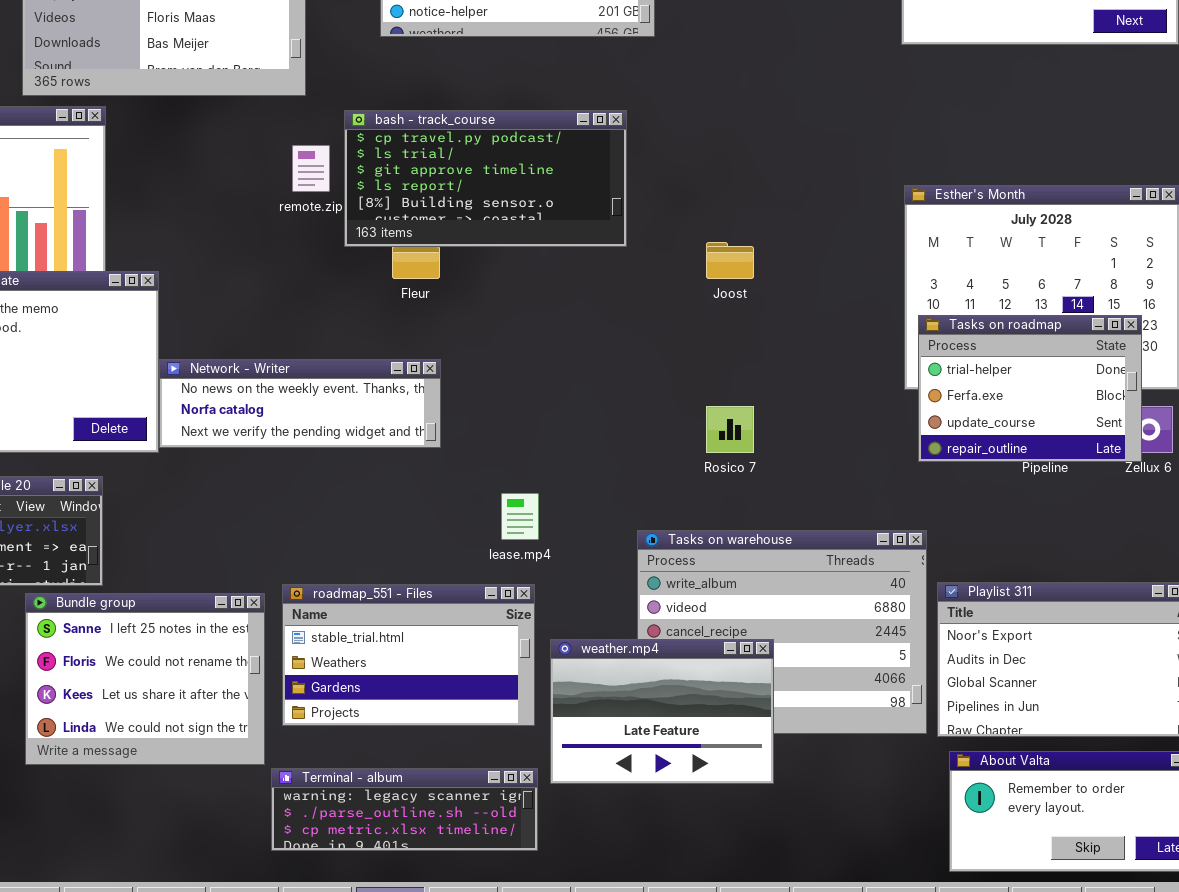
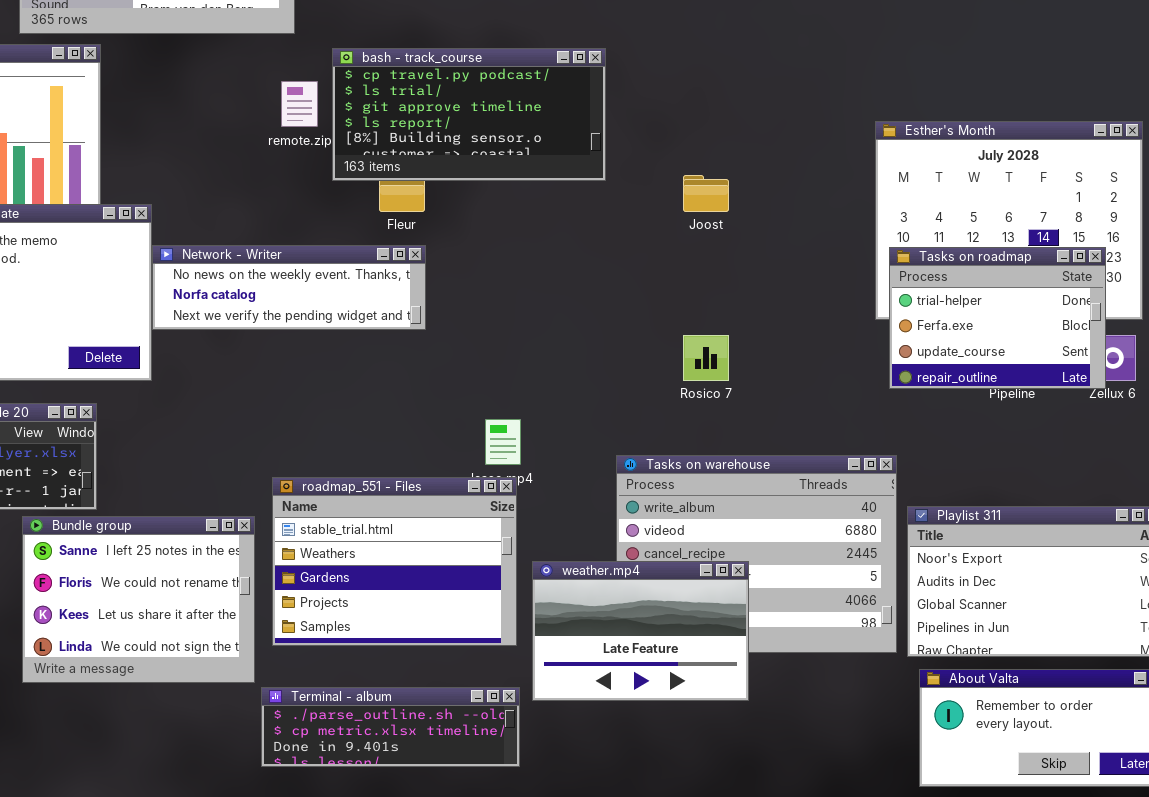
Network - Writer: [159,359,441,448] -> [152,245,426,330], moved
roadmap_551 - Files: [282,584,535,726] -> [272,477,517,646], resized
Terminal - album: [271,768,538,851] -> [261,687,520,767], scrolled down 1 row

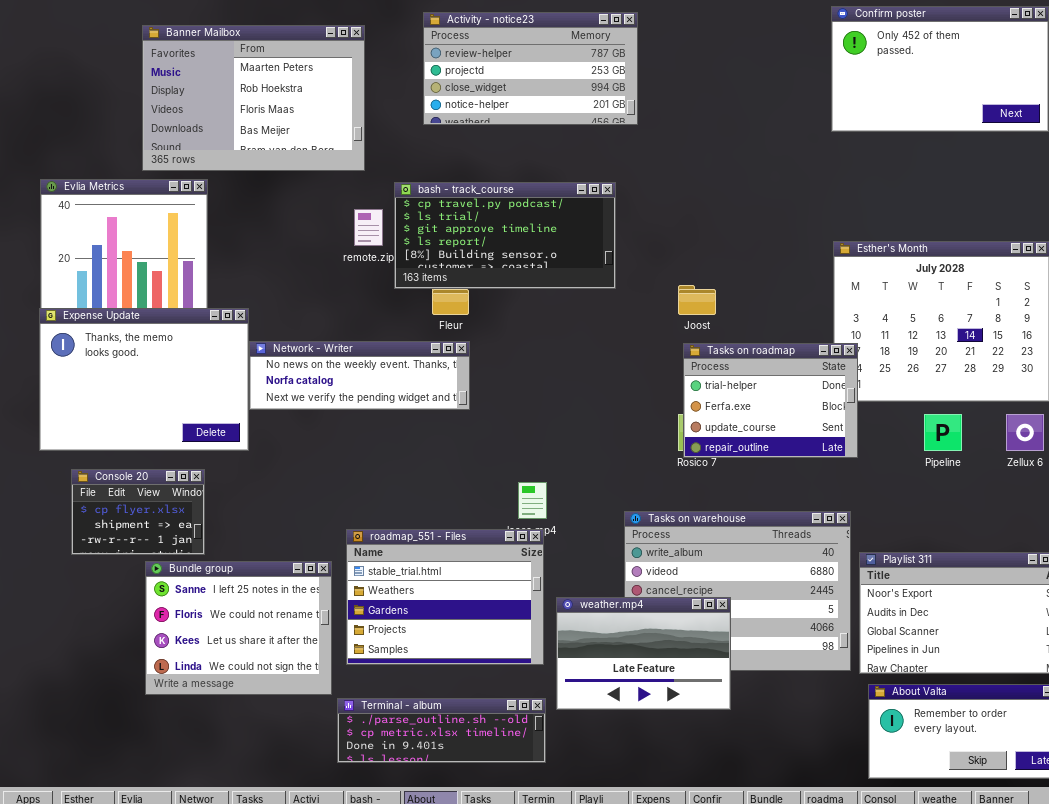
Tasks on roadmap: [889,247,1106,389] -> [683,343,858,458], moved

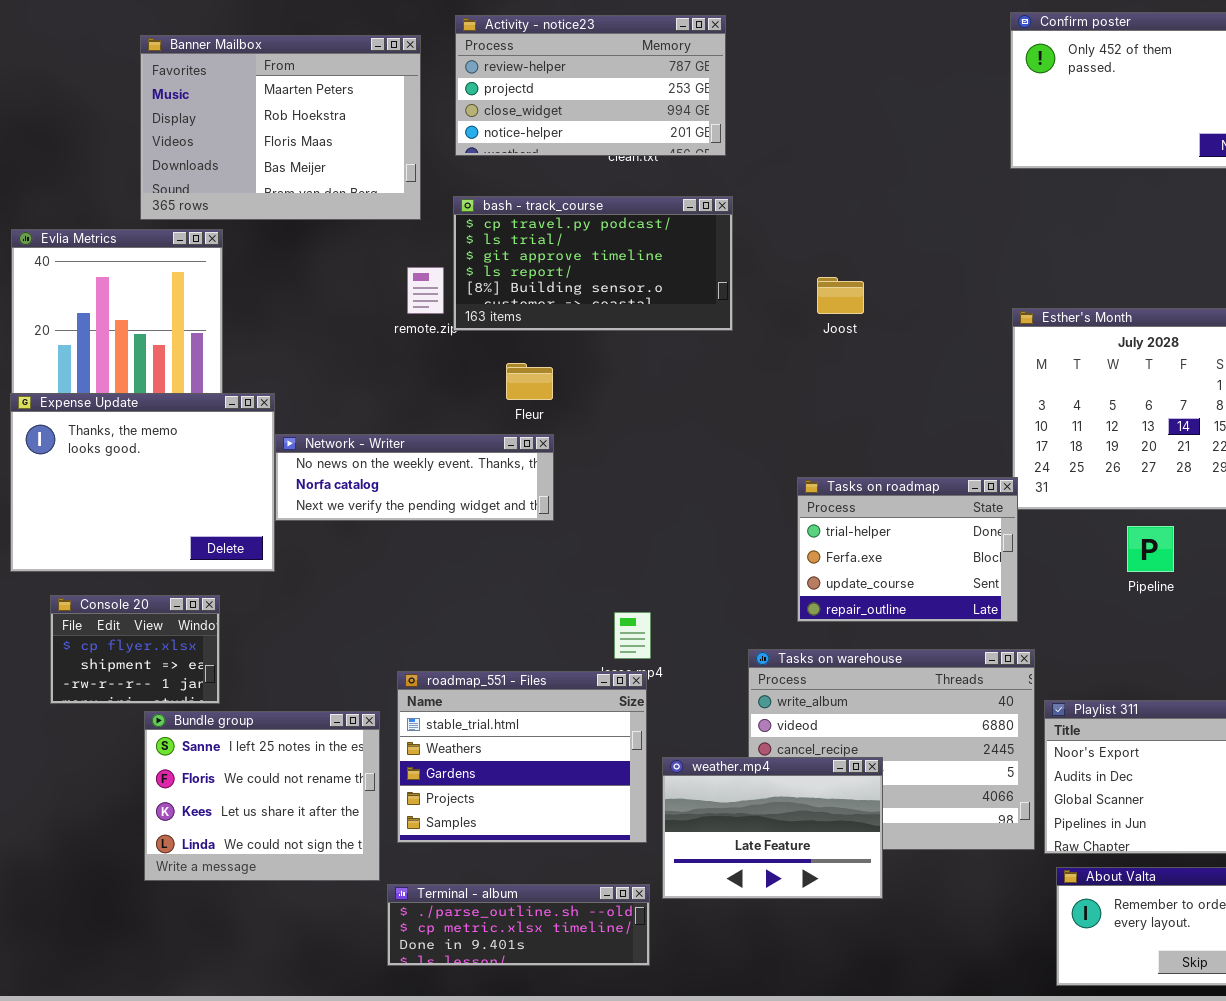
Activity - notice23: [423,12,638,125] -> [455,15,726,156], moved
bash - track_course: [394,182,616,289] -> [453,196,733,331], moved
Joost: [678,285,716,315] -> [817,277,864,314], moved
Tasks on roadmap: [683,343,858,458] -> [797,477,1018,622], moved

